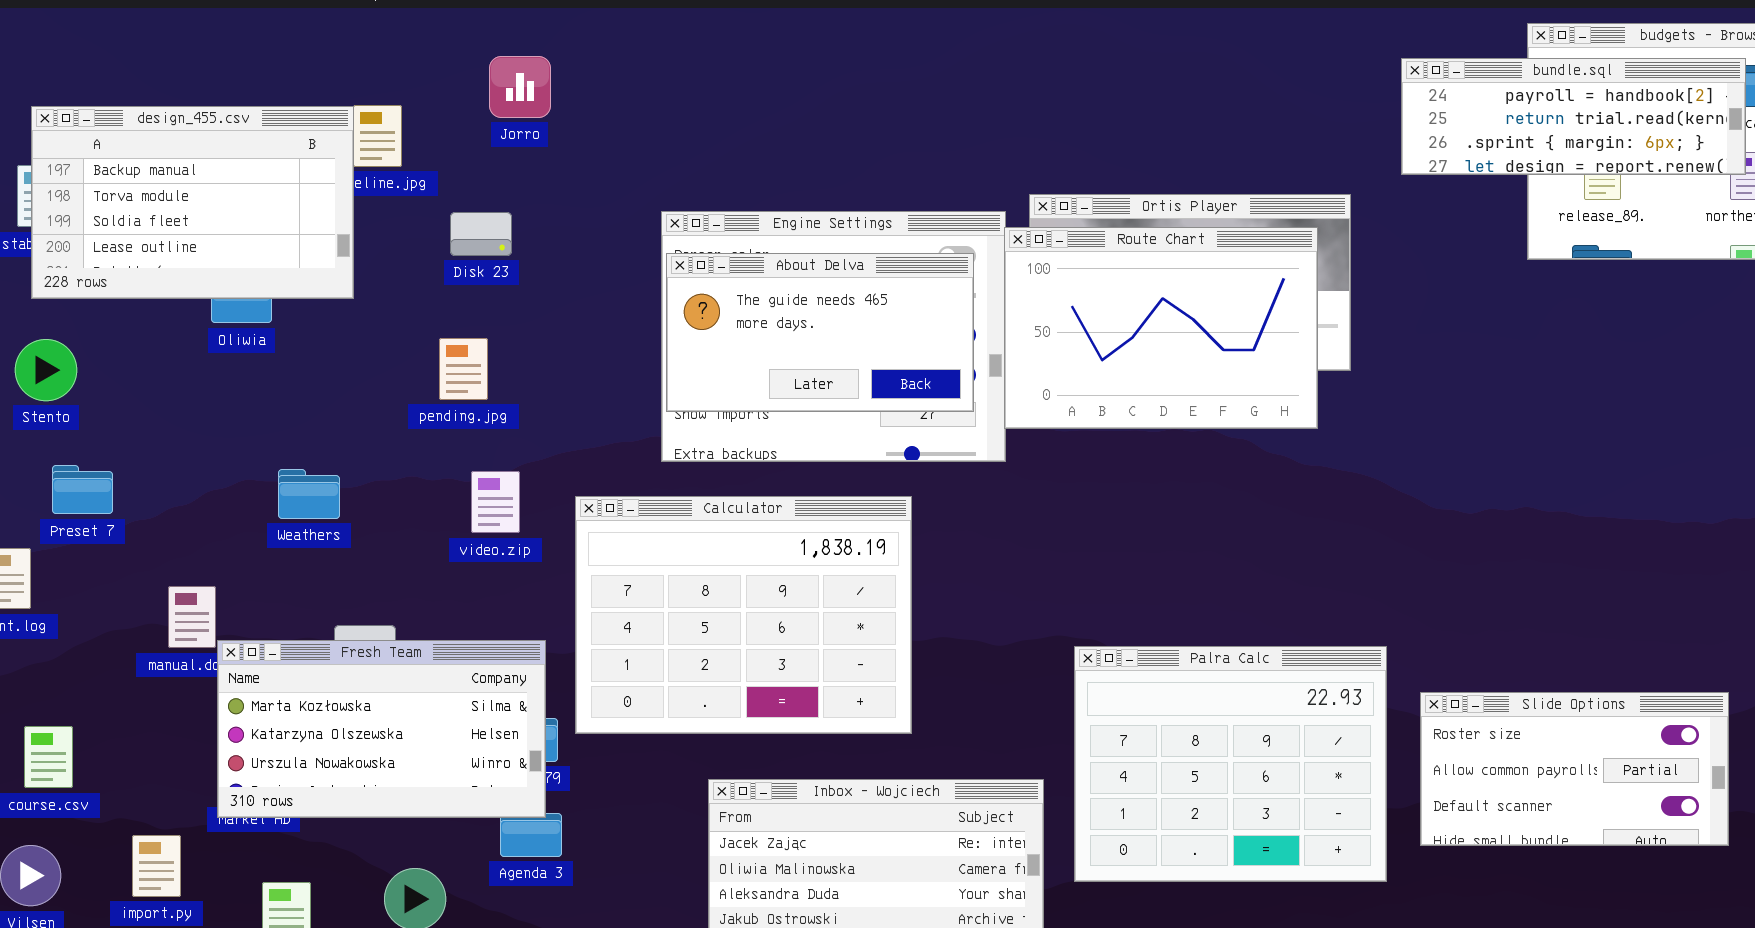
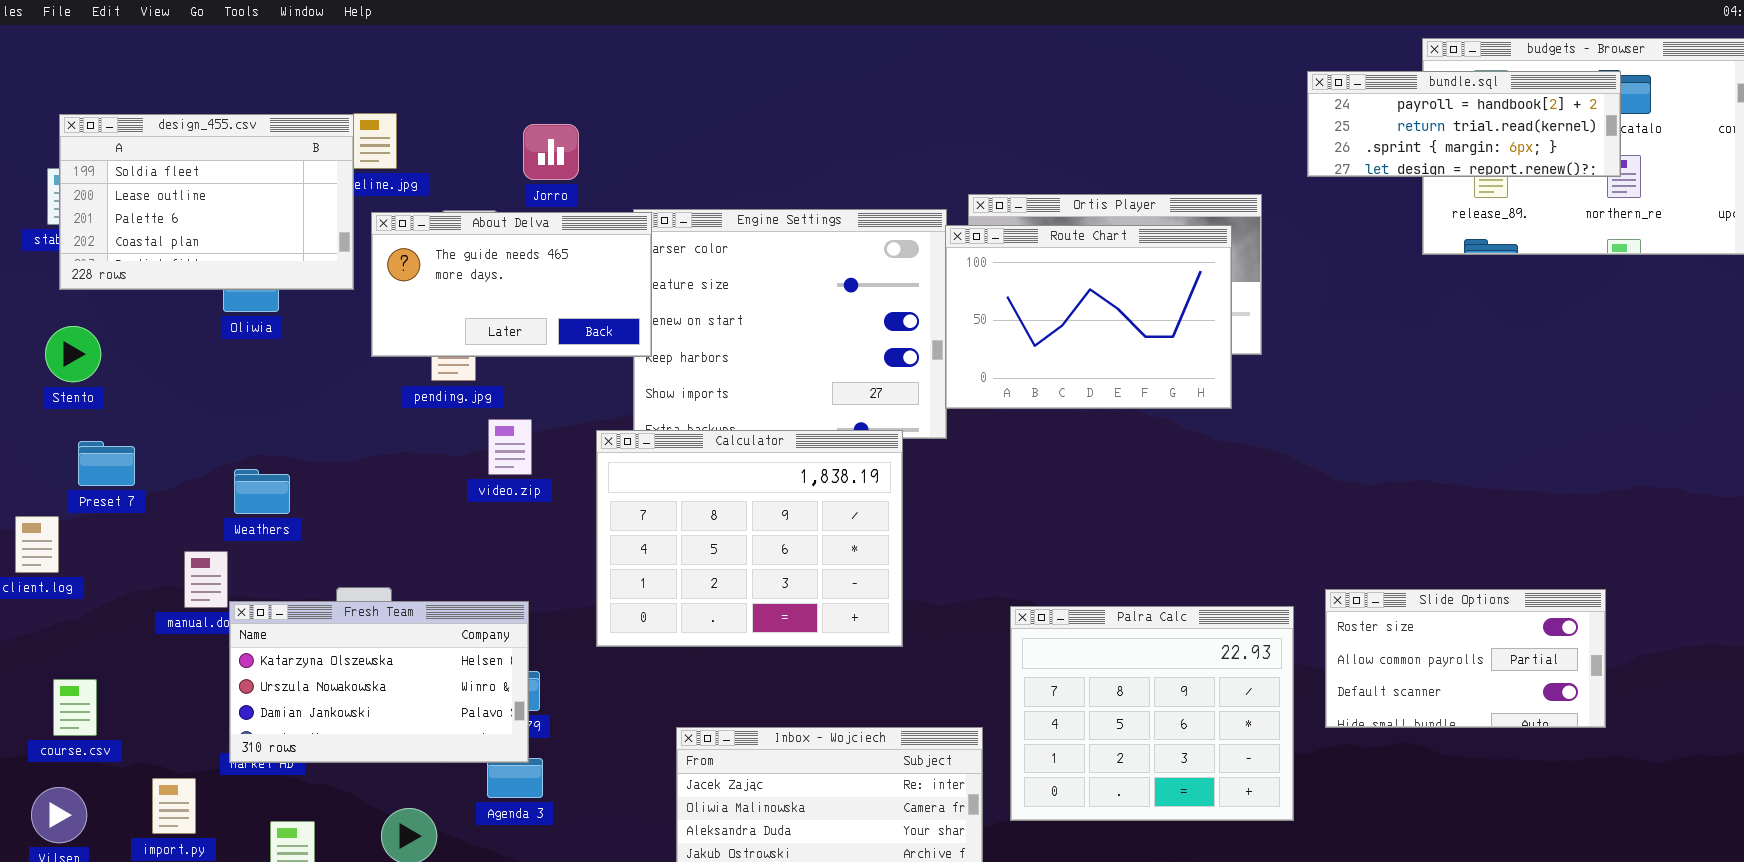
Jorro: [489,56,551,118] -> [523,124,579,180], moved
design_455.csv: [31,106,354,299] -> [59,114,354,290], scrolled down 2 rows
About Delva: [666,253,974,412] -> [371,212,652,357], moved
Weathers: [278,469,340,519] -> [234,469,290,514], moved
video.zip: [471,471,520,533] -> [488,419,532,475], moved
Calculator: [575,496,912,734] -> [596,430,903,647], moved
Fresh Team: [217,640,546,818] -> [229,601,529,763], scrolled down 1 row
Slide Options: [1420,692,1729,846] -> [1325,589,1606,728], moved

